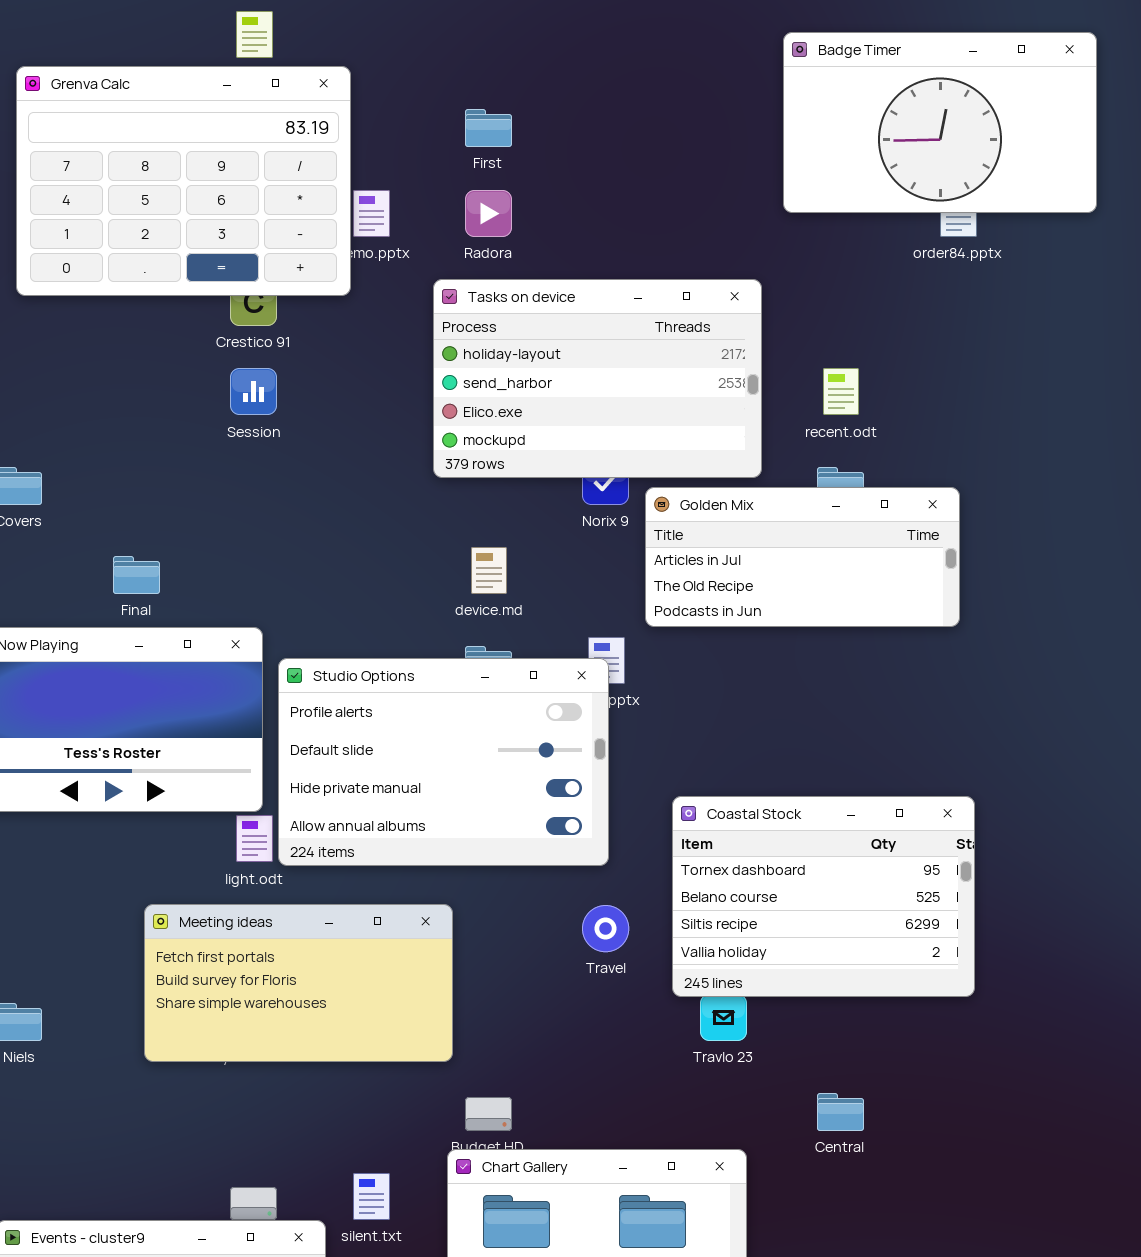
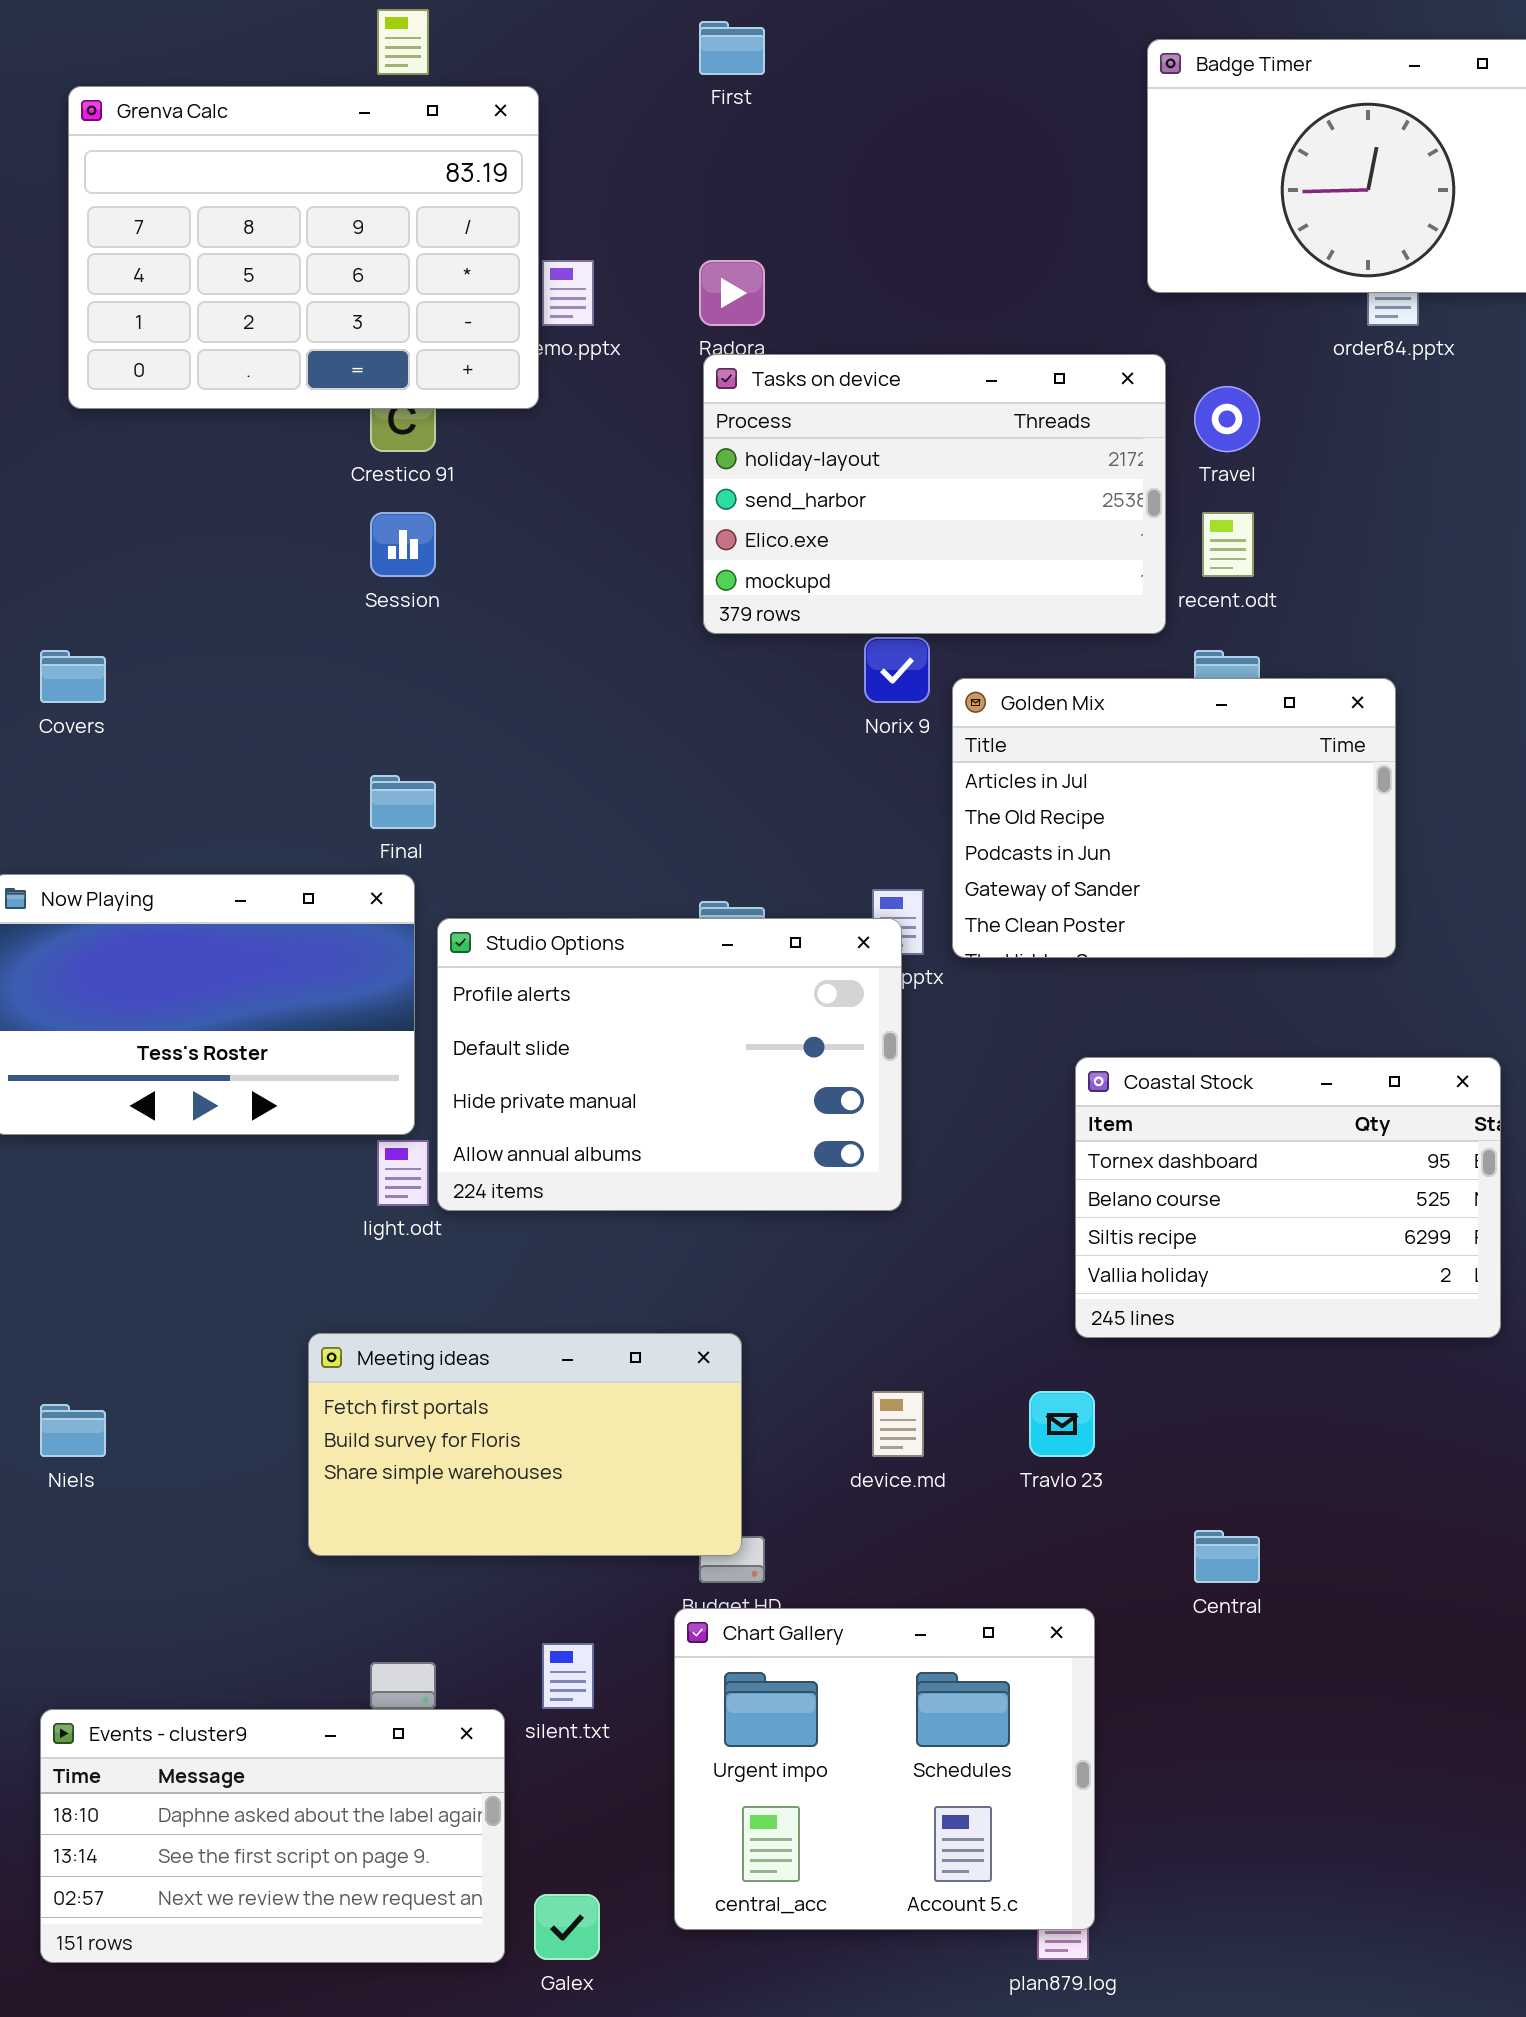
First: [465,109,512,147] -> [699,21,765,75], moved
Tasks on device: [433,279,762,478] -> [703,354,1166,634], moved
Golden Mix: [645,487,960,627] -> [952,678,1396,958], resized
device.md: [471,547,507,594] -> [872,1391,924,1457], moved
Final: [113,556,160,594] -> [370,775,436,829], moved
Coastal Stock: [672,796,975,997] -> [1075,1057,1501,1338], moved
Meeting ideas: [144,904,453,1062] -> [308,1333,742,1556], moved
Travel: [582,905,629,952] -> [1194,386,1260,452], moved

